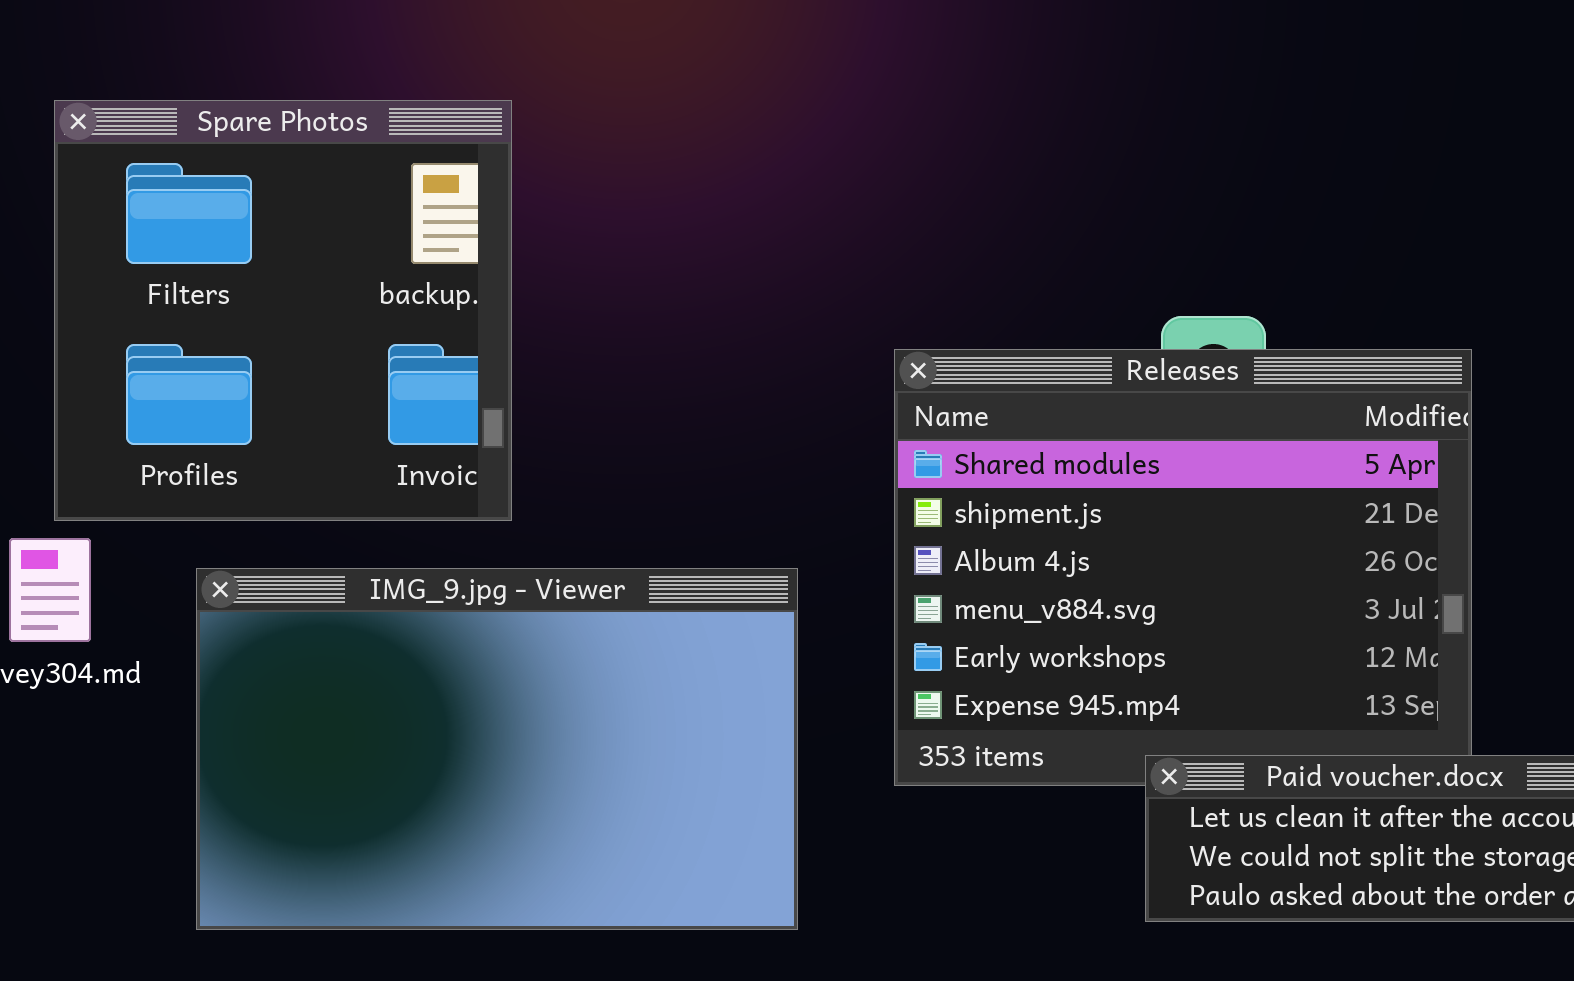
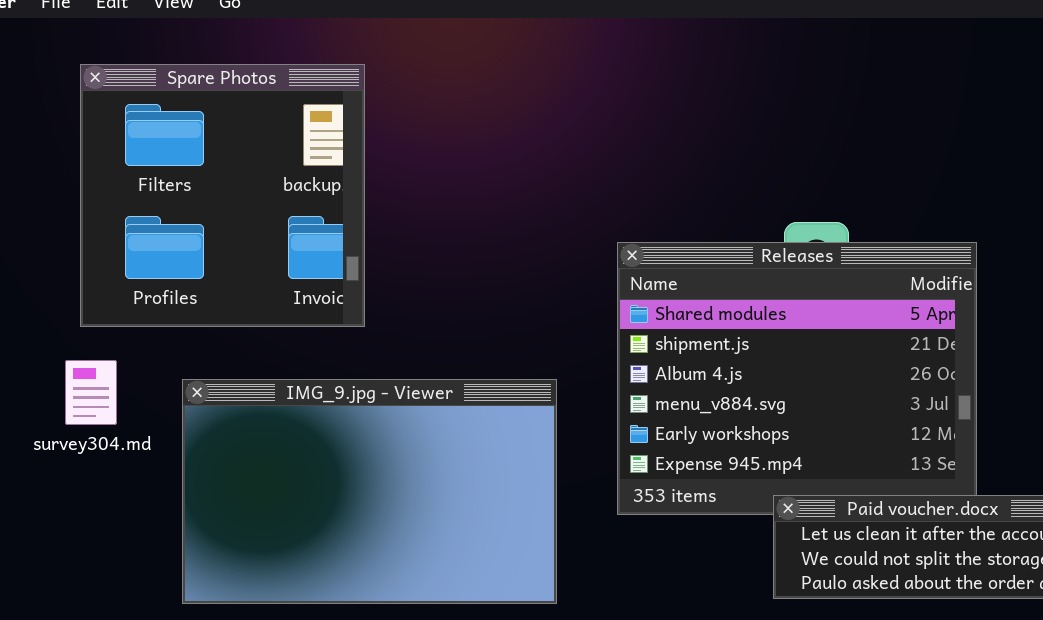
Spare Photos: [54,100,512,521] -> [80,64,365,327], moved

